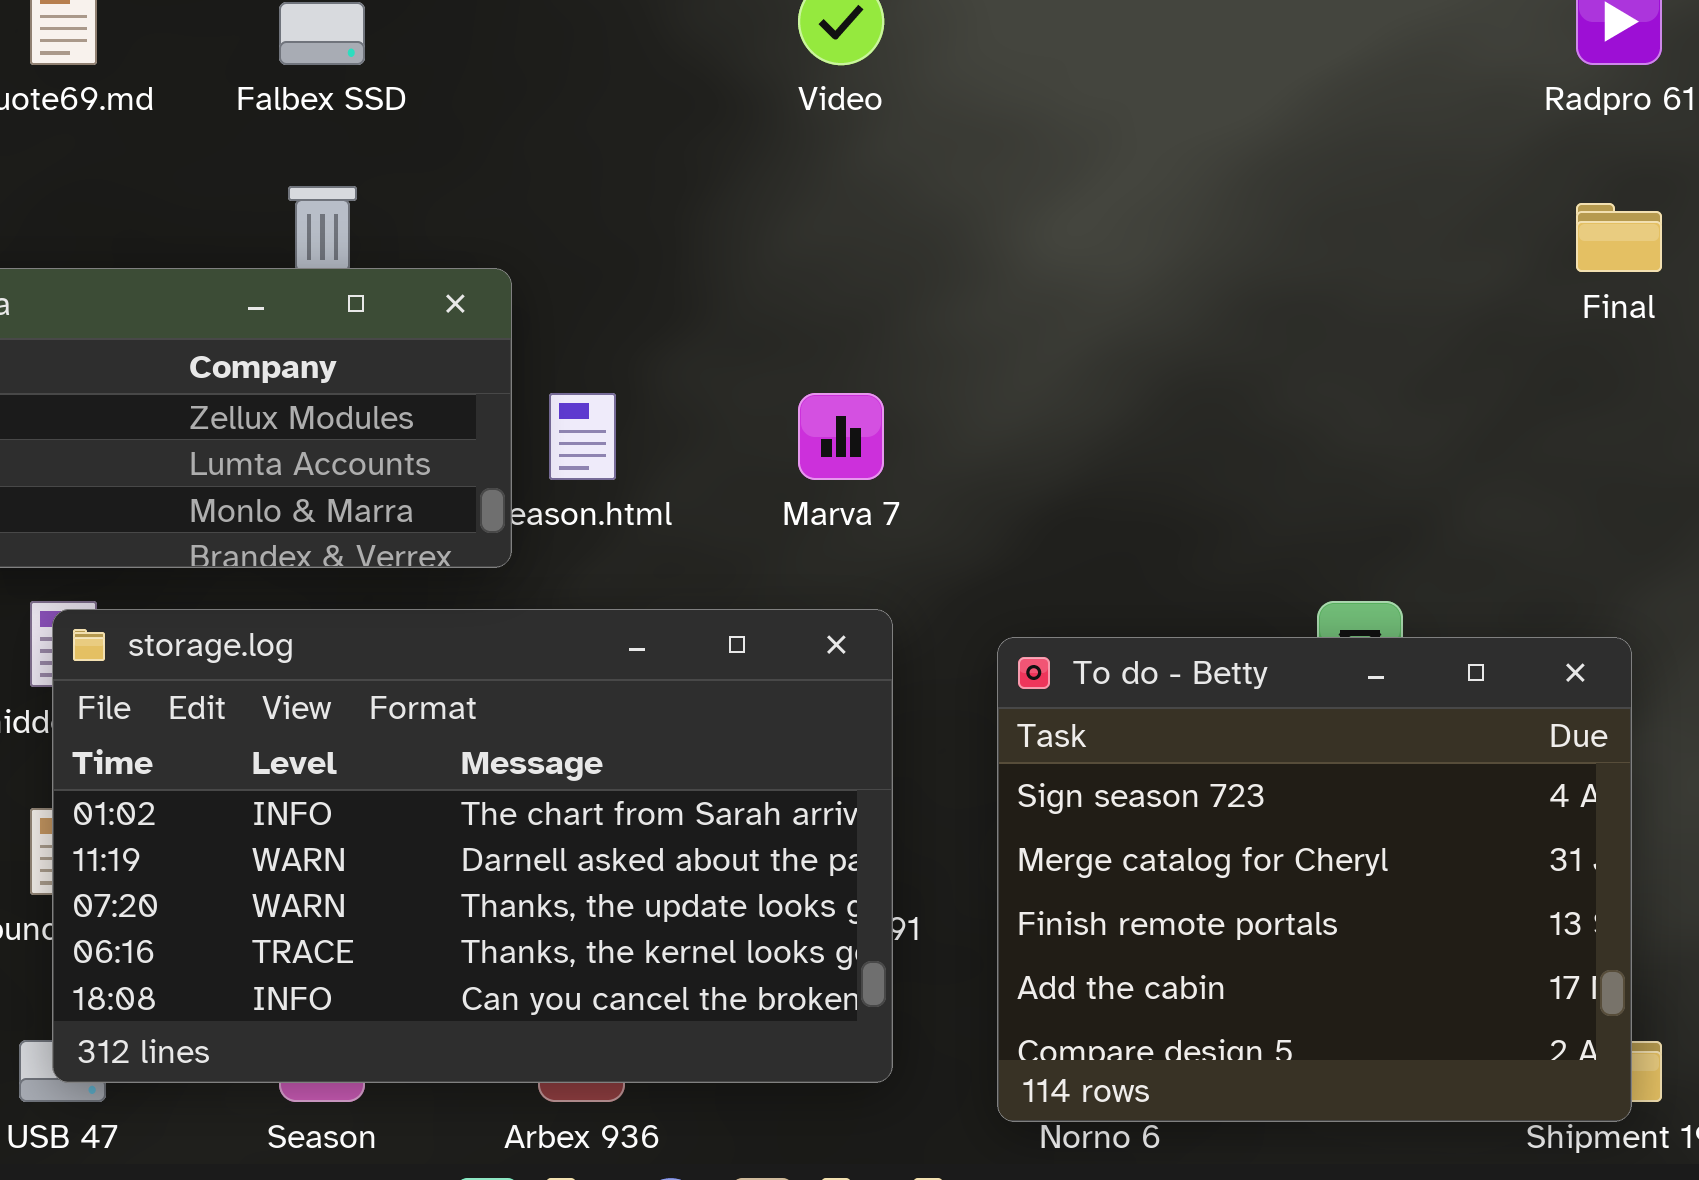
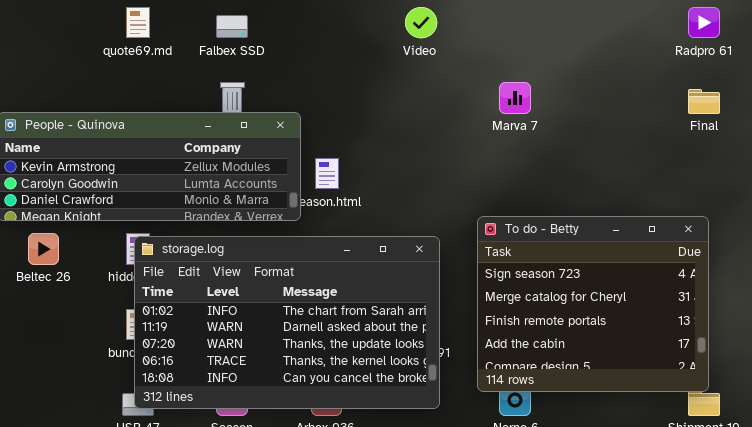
Marva 7: [798,393,884,480] -> [499,82,531,114], moved
To do - Betty: [997,637,1632,1122] -> [477,216,709,392], moved

